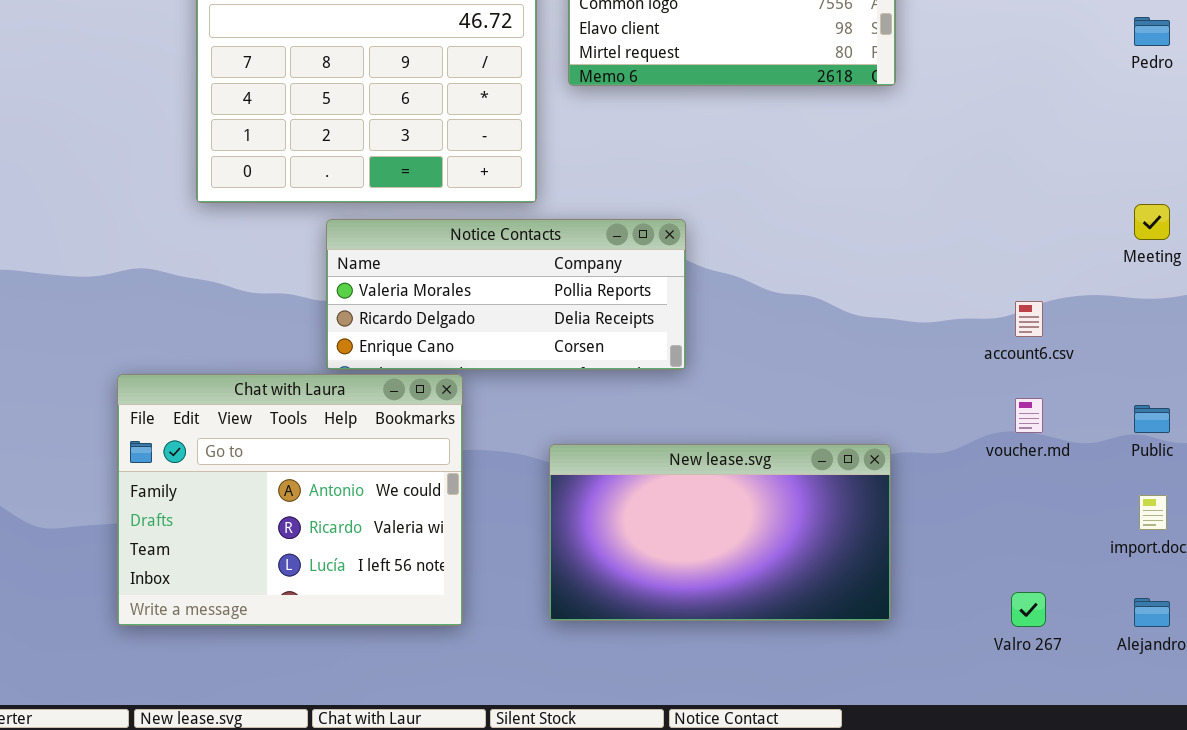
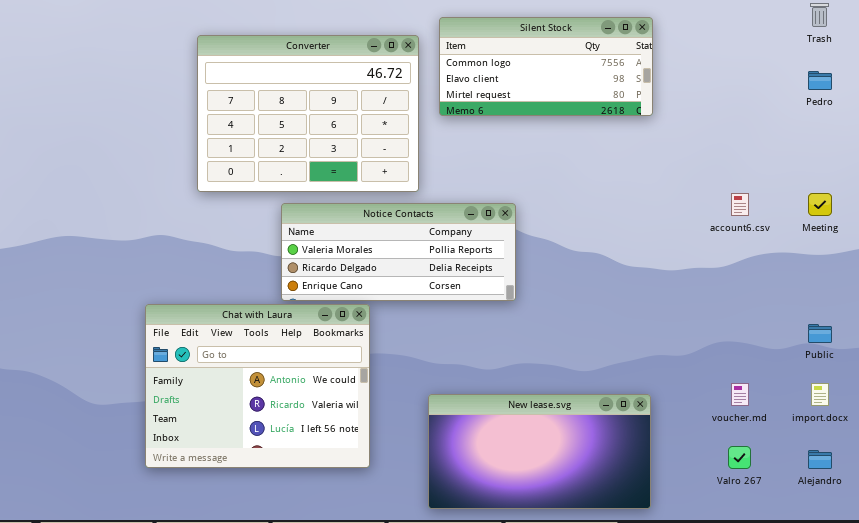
account6.csv: [1015,301,1043,337] -> [731,193,749,216], moved
voucher.md: [1015,398,1043,433] -> [731,383,749,406], moved
New lease.svg: [549,444,891,621] -> [428,394,651,509], moved

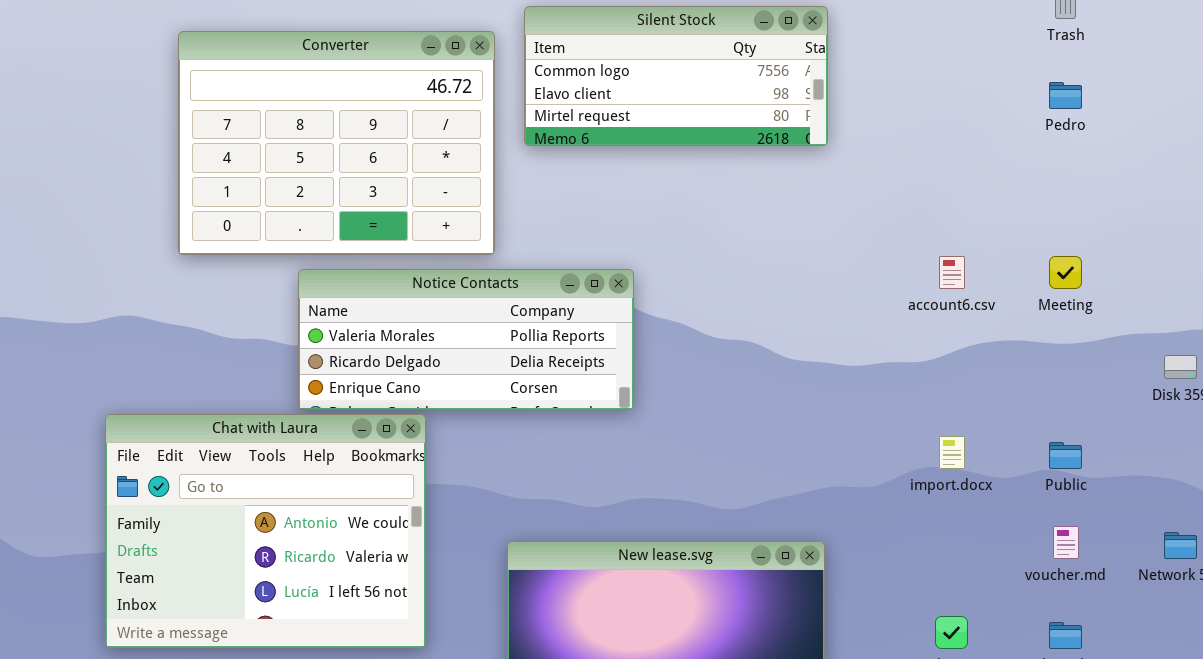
voucher.md: [731,383,749,406] -> [1053,526,1079,559], moved
import.docx: [811,383,829,406] -> [939,436,965,469], moved

